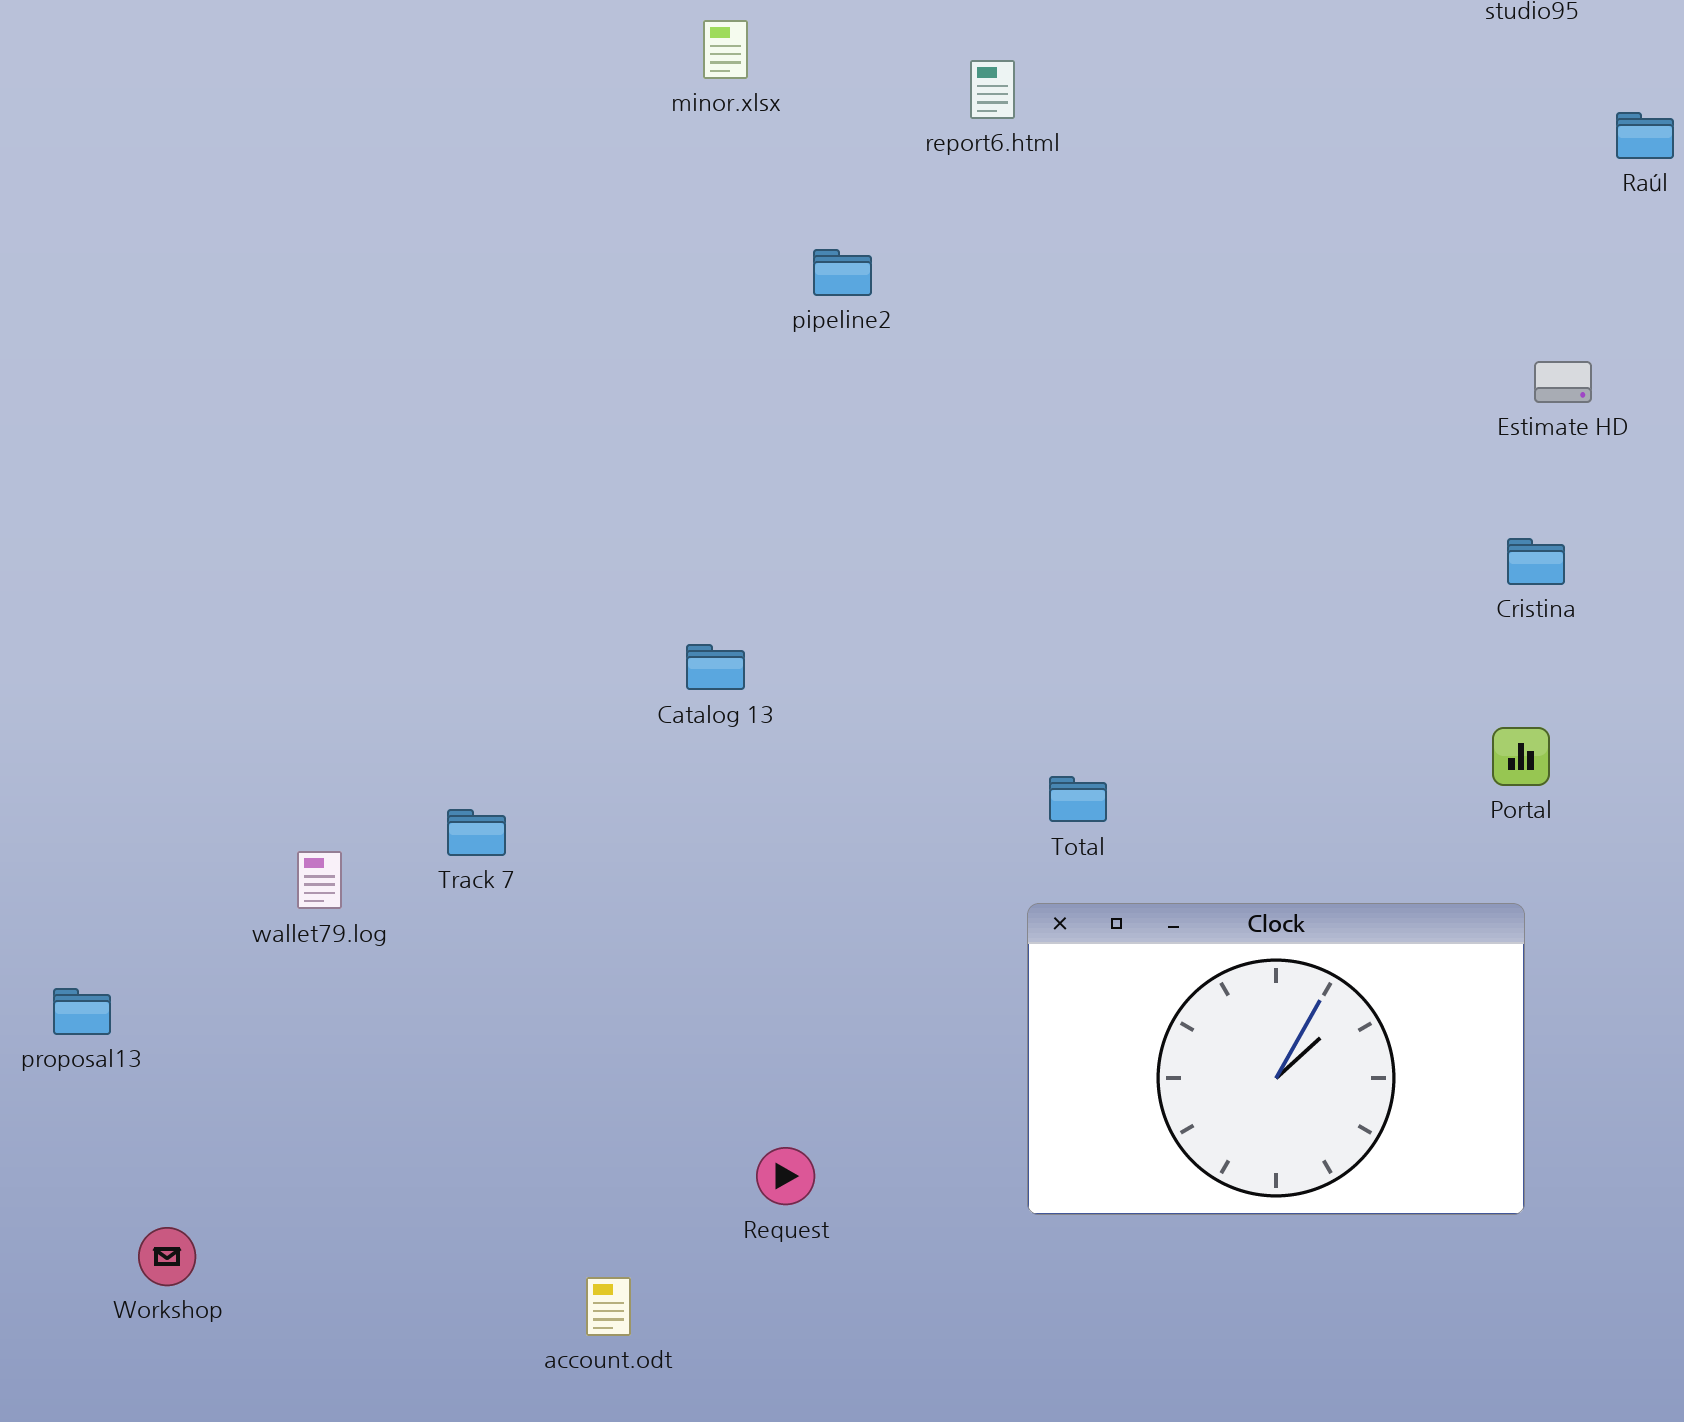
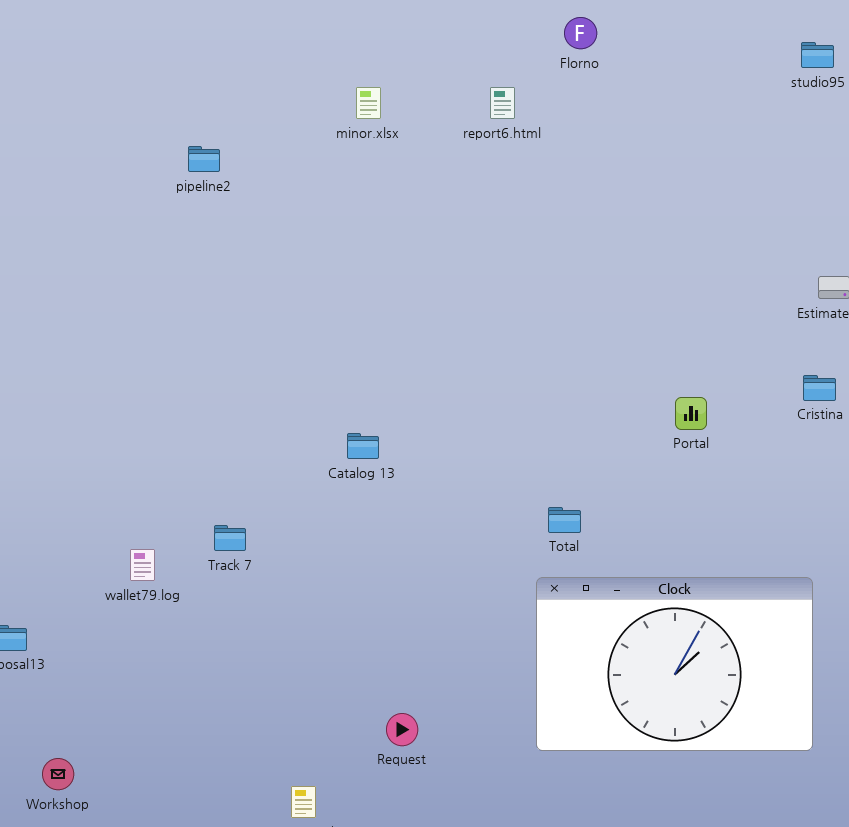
report6.html: [970,60,1015,119] -> [490,87,515,119], moved
pipeline2: [813,249,872,296] -> [188,146,220,172], moved
Portal: [1492,727,1550,786] -> [675,397,707,430], moved

